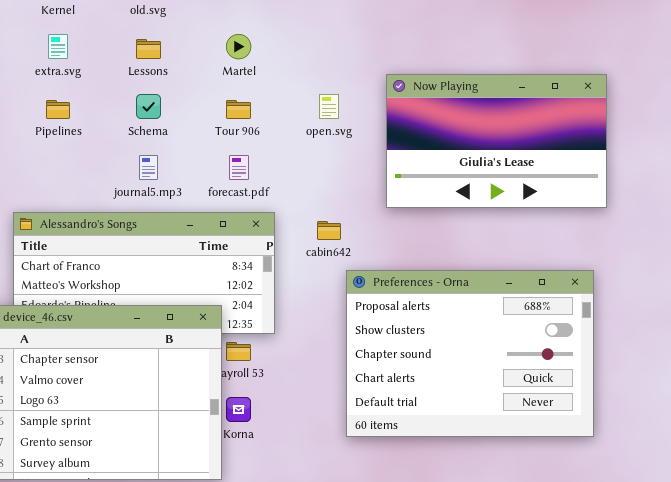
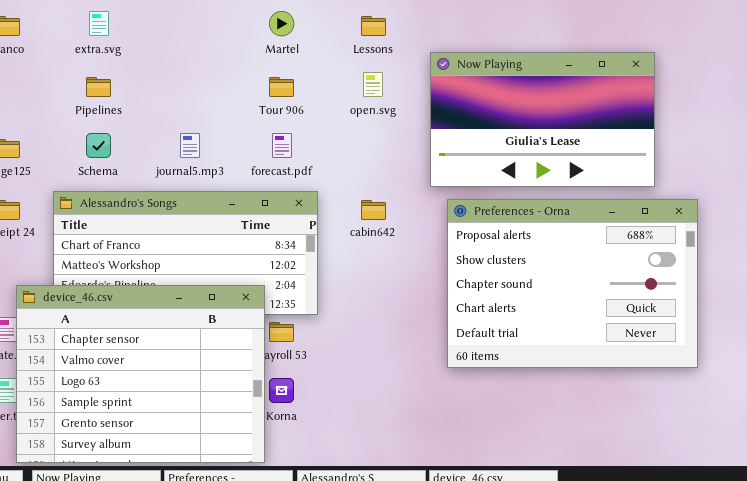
Lessons: [136,39,161,59] -> [361,16,386,36], moved
Schema: [136,94,161,119] -> [86,133,111,158], moved
Preferences - Orna: [346,270,594,437] -> [447,199,698,368], moved

